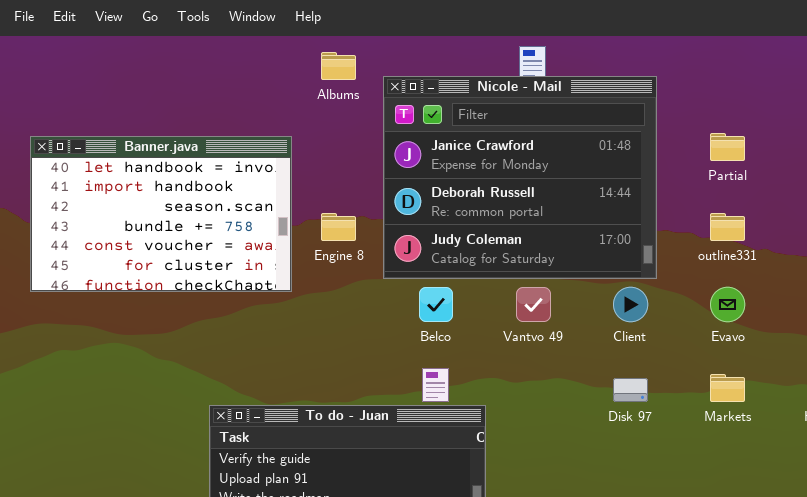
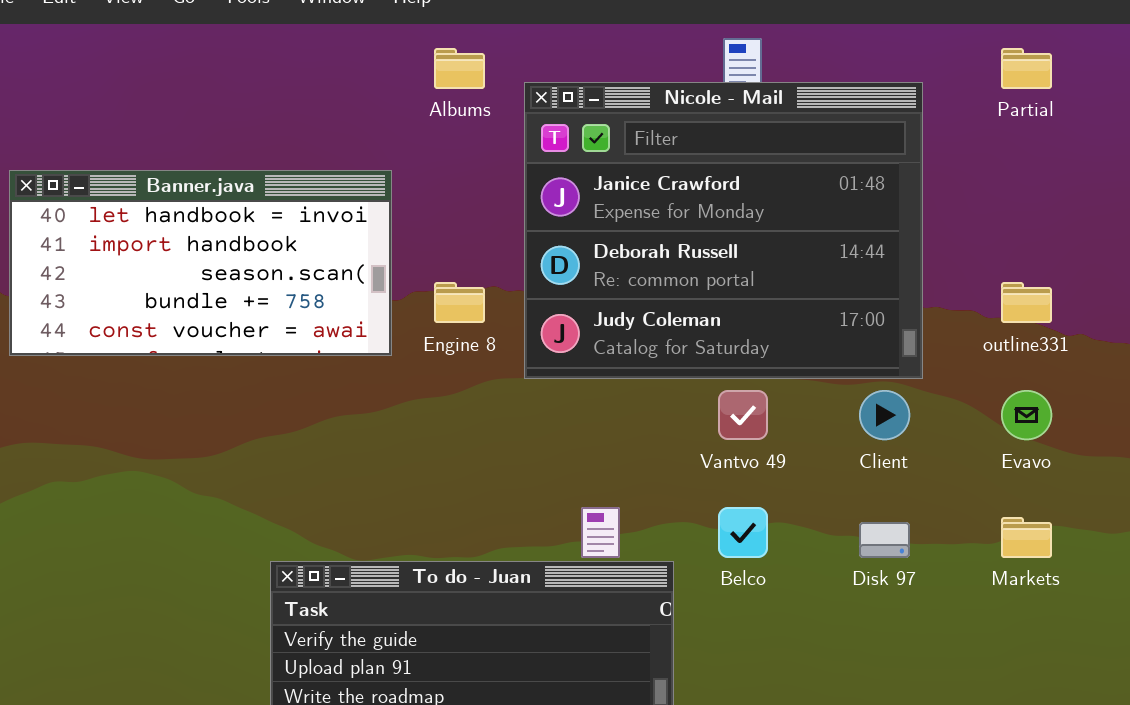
Partial: [710,133,745,161] -> [1001,48,1052,89], moved
Banner.java: [30,136,292,292] -> [9,170,392,356], resized
Belco: [419,287,453,322] -> [718,507,768,558], moved

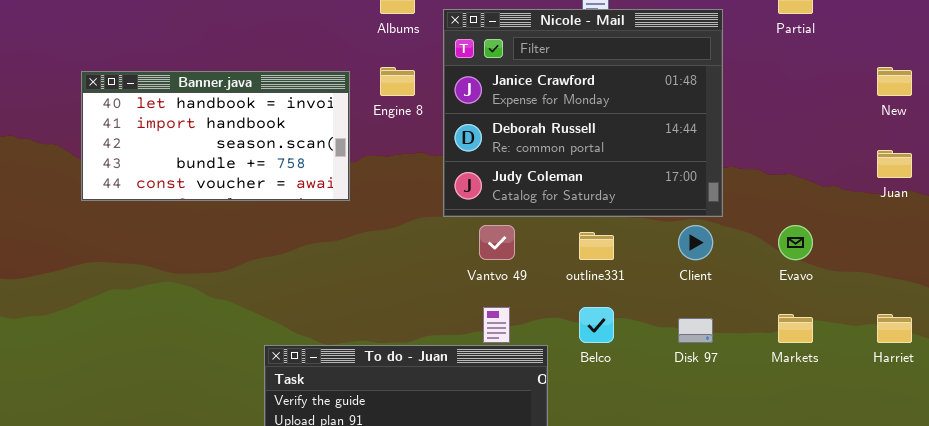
Engine 8: [434,282,485,323] -> [380,67,415,96], moved
outline331: [1001,282,1052,323] -> [579,232,614,260], moved
Vantvo 49: [718,390,768,440] -> [479,225,515,260], moved

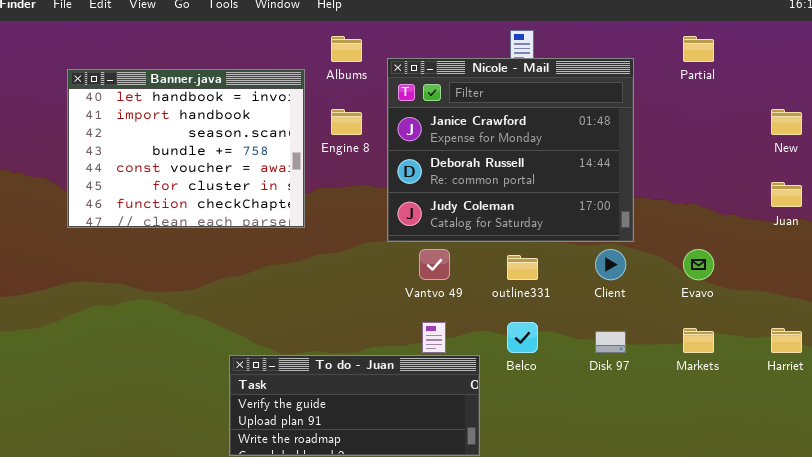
Banner.java: [81,71,350,201] -> [67,69,305,228], resized

